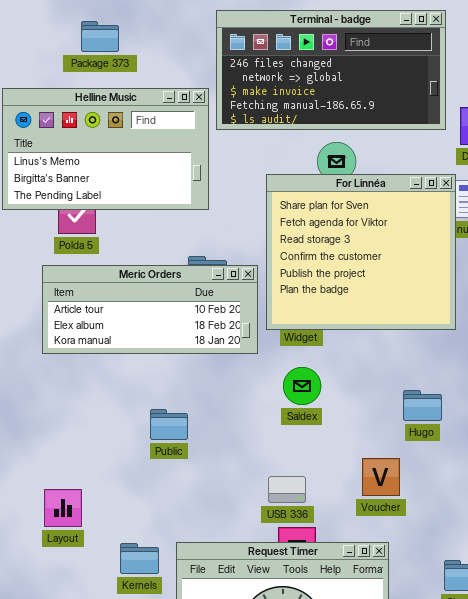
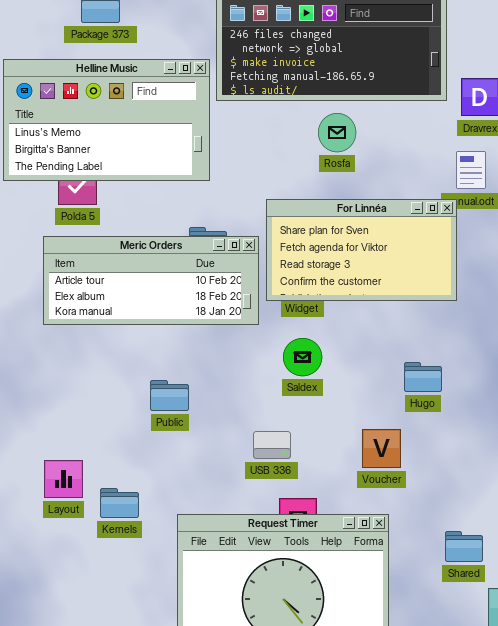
For Linnéa: [266,174,456,330] -> [266,199,457,301], resized
USB 336: [268,476,306,503] -> [253,431,291,459], moved
Kernels: [120,543,159,574] -> [100,488,139,518], moved

